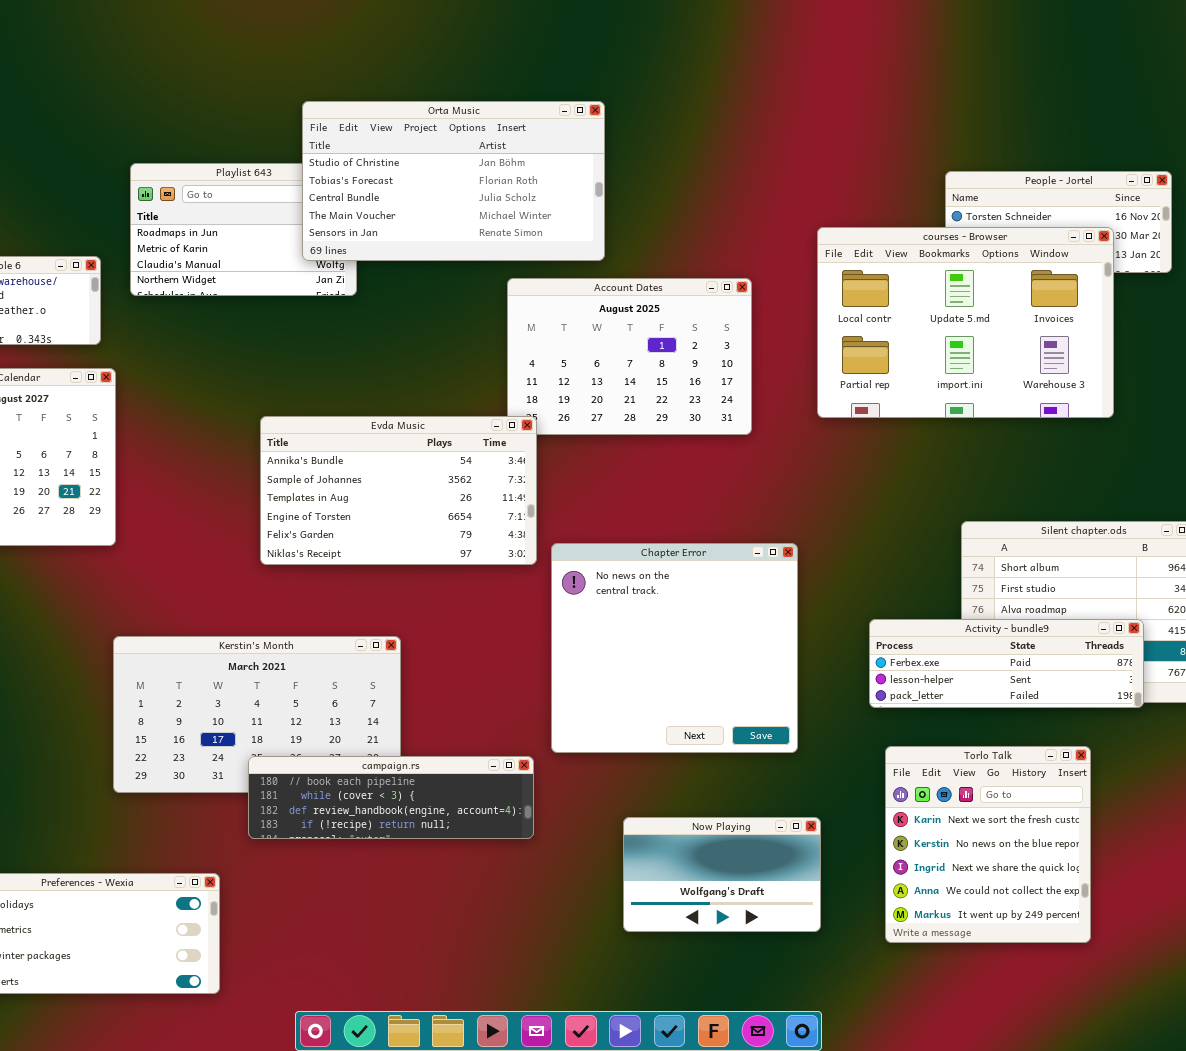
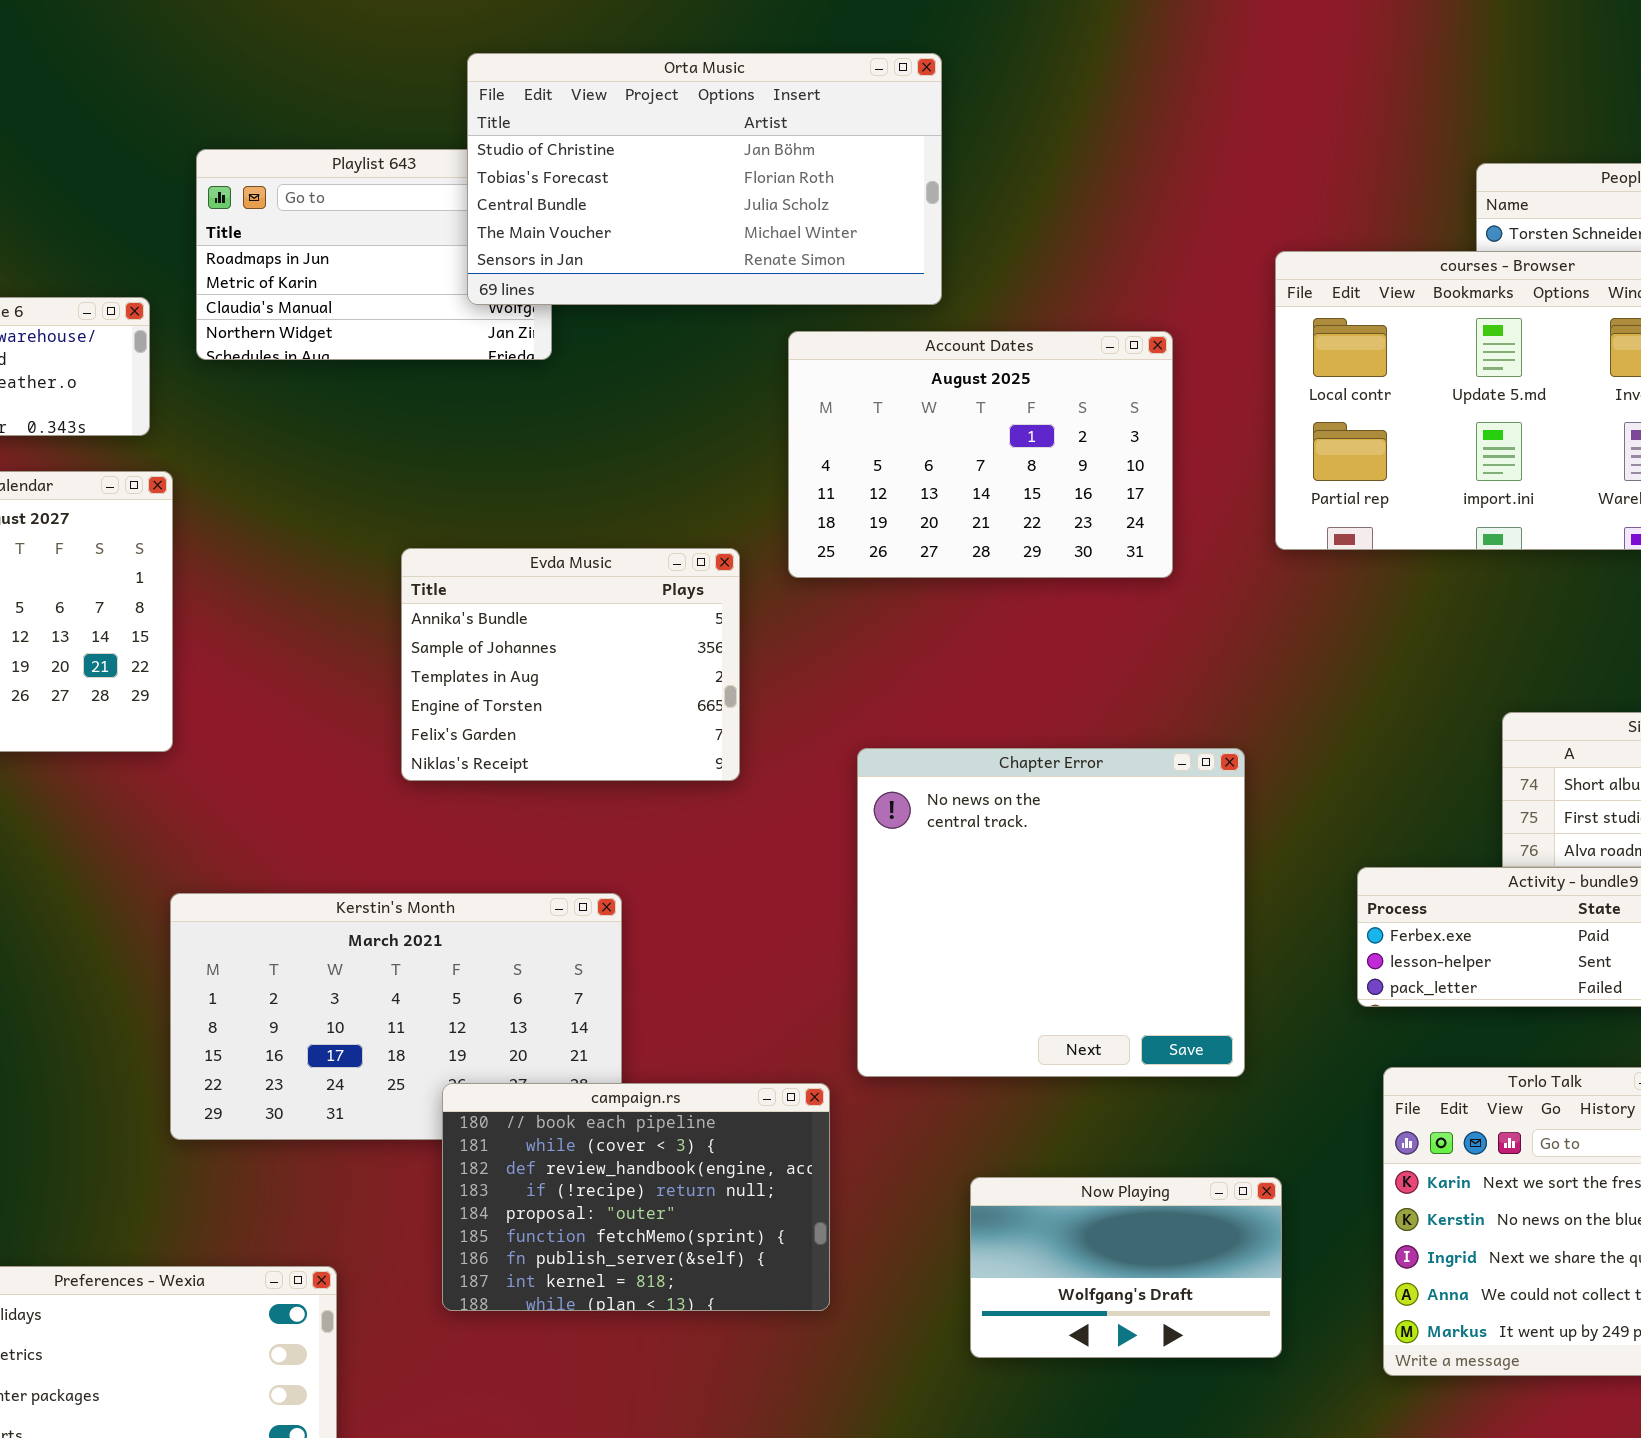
Evda Music: [260,416,537,565] -> [401,548,740,781], resized
campaign.rs: [248,756,534,839] -> [442,1083,830,1311], resized

